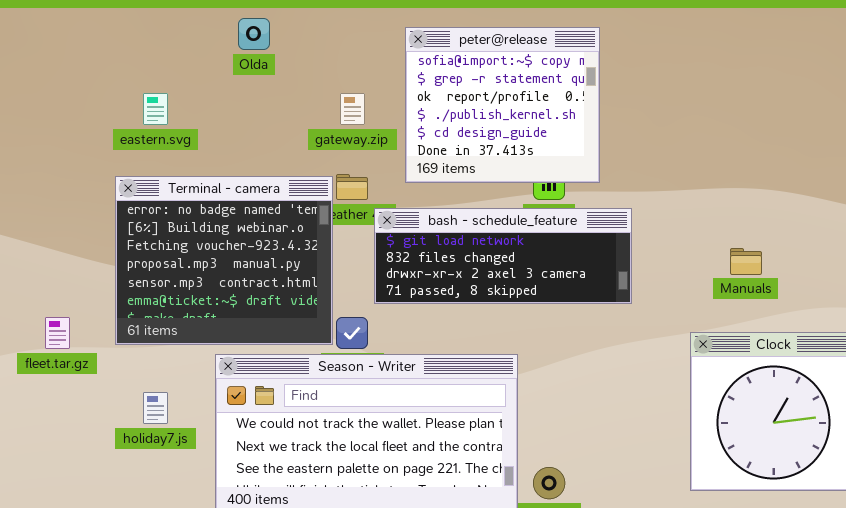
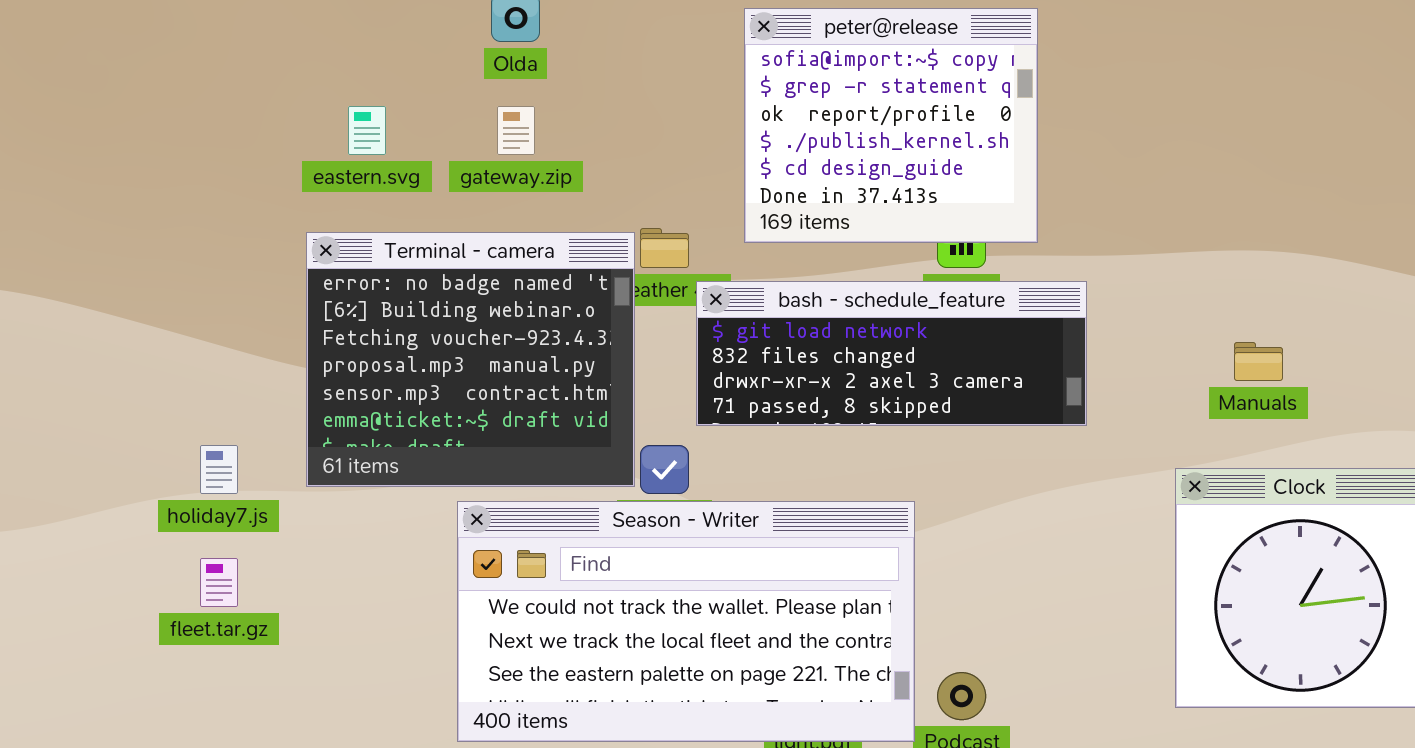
gateway.zip: [340,93,365,125] -> [497,106,535,155], moved
fleet.tar.gz: [45,317,70,349] -> [200,558,238,607], moved
holiday7.js: [143,392,168,424] -> [200,445,238,494], moved

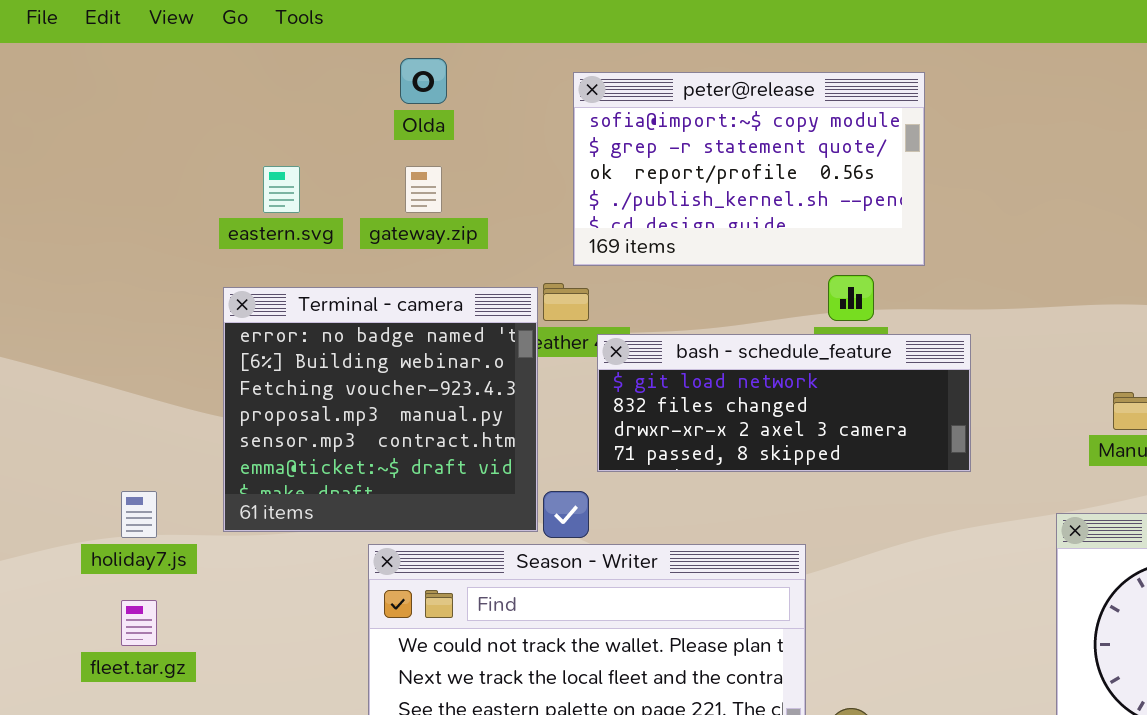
peter@release: [744,8,1038,243] -> [573,72,925,266], resized

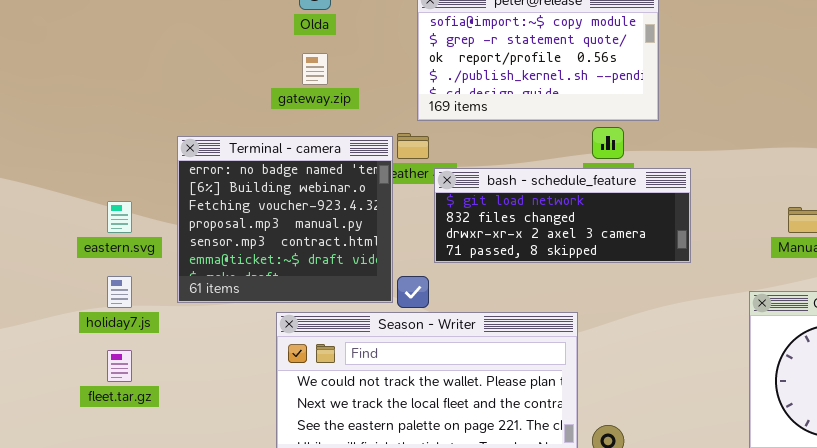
eastern.svg: [263,166,300,213] -> [107,201,132,233], moved

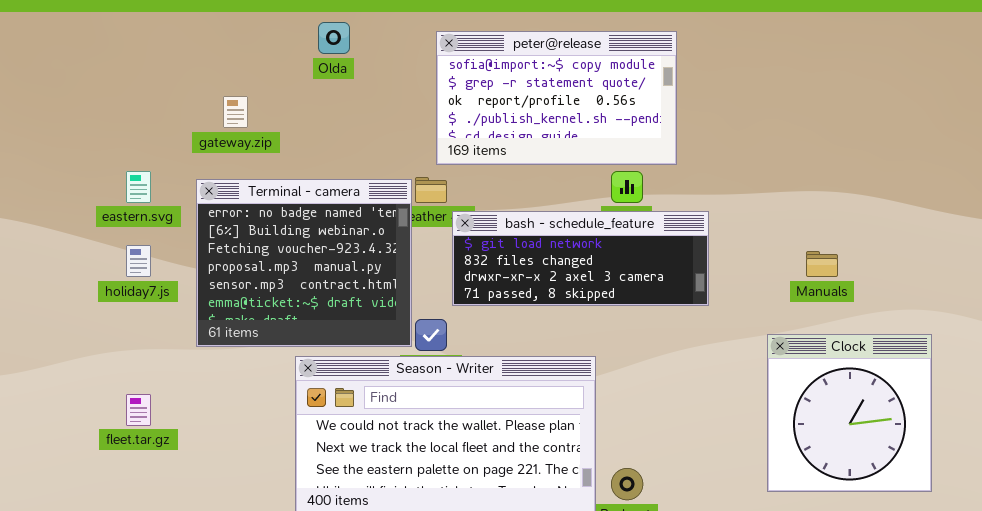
gateway.zip: [302,53,328,85] -> [223,96,248,128], moved
eastern.svg: [107,201,132,233] -> [126,171,151,203], moved
holiday7.js: [107,276,132,308] -> [126,245,151,277], moved

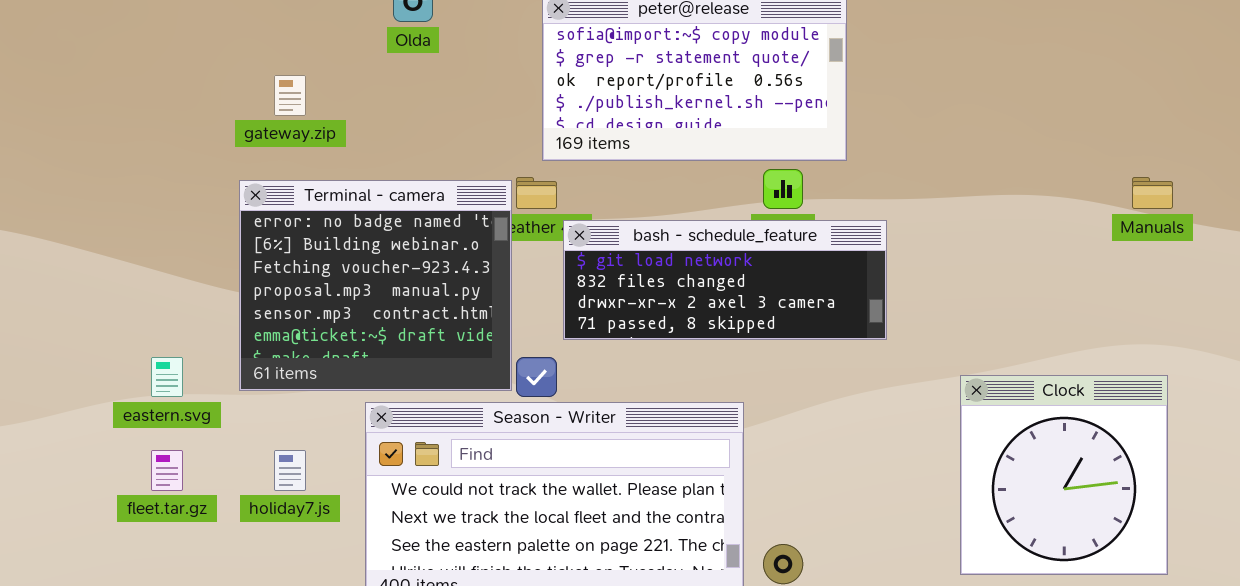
eastern.svg: [126,171,151,203] -> [151,357,183,397], moved
holiday7.js: [126,245,151,277] -> [274,450,306,491], moved
Manuals: [806,251,838,277] -> [1132,177,1173,209], moved

